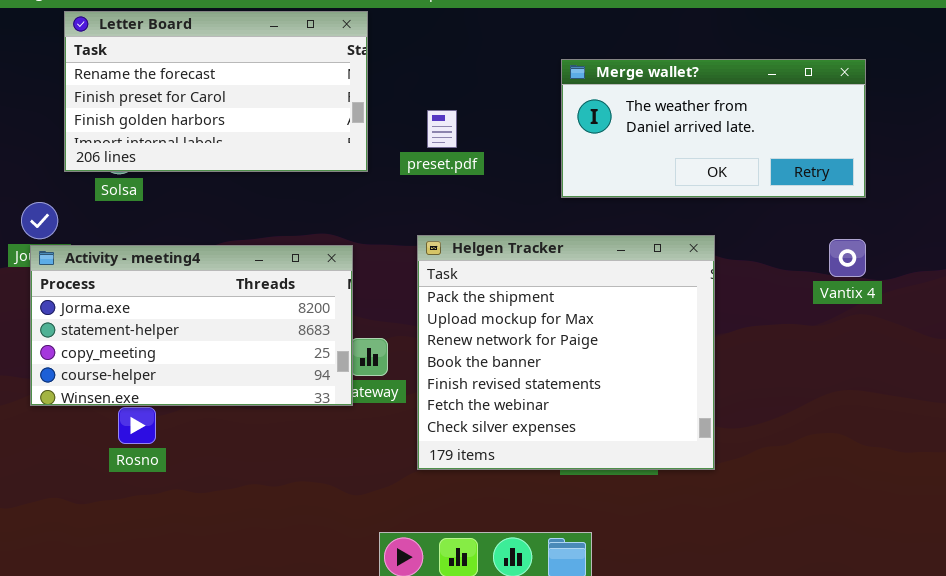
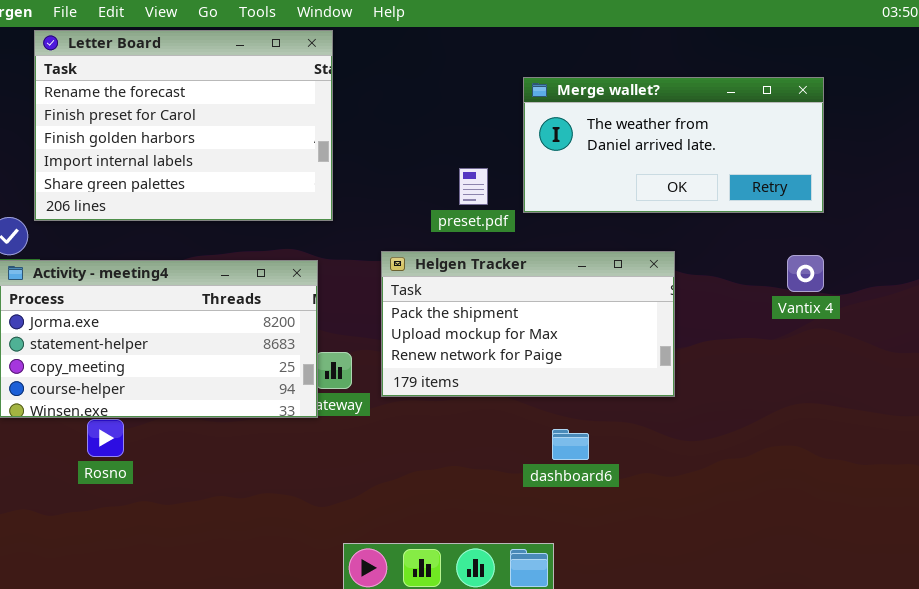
Letter Board: [64,11,368,172] -> [34,30,333,221], resized
preset.pdf: [427,110,457,148] -> [459,168,488,205], moved
Helgen Tracker: [417,235,715,470] -> [381,251,675,397], resized

